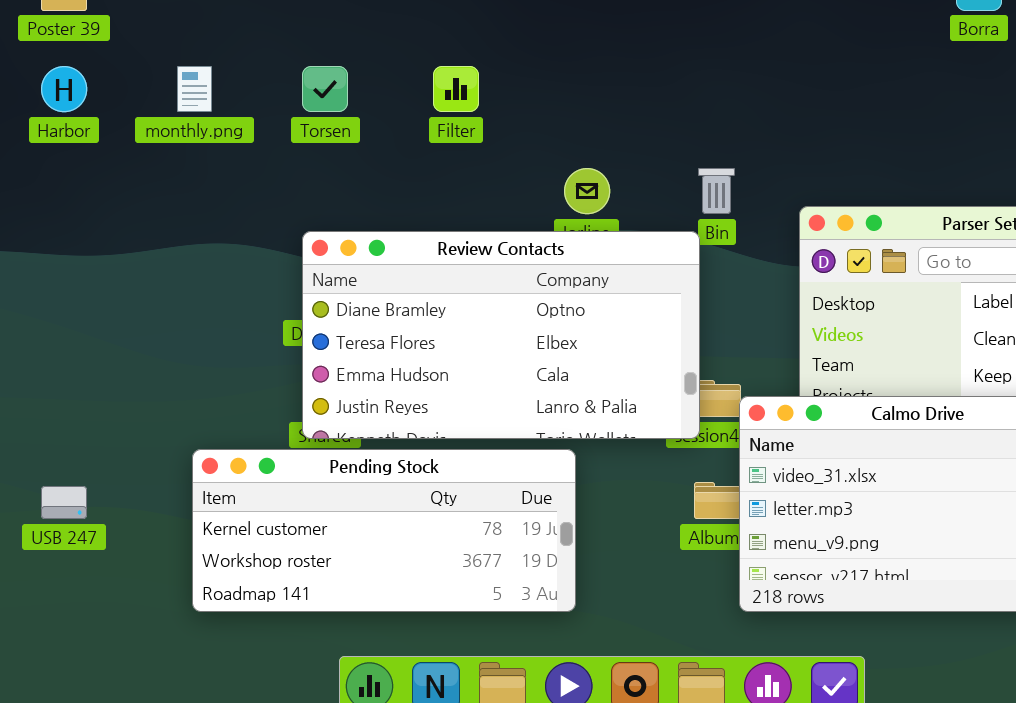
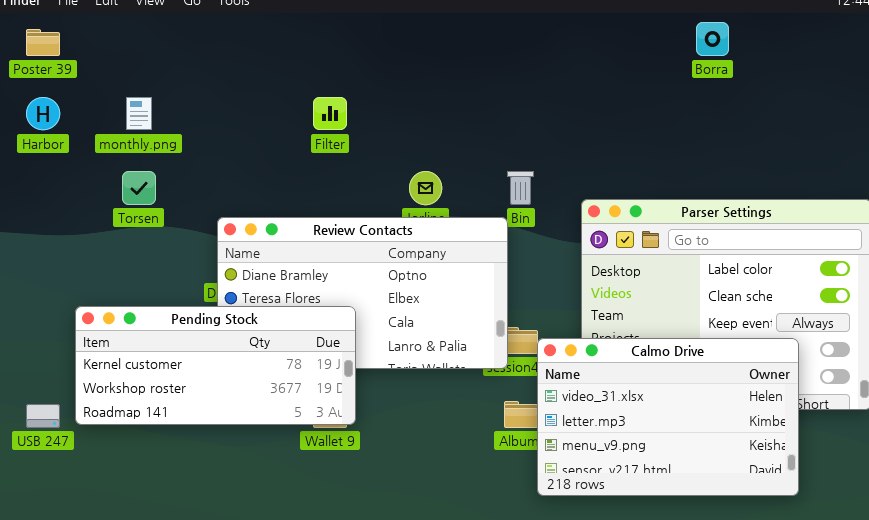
Torsen: [302,66,348,112] -> [122,171,156,205], moved
Pending Stock: [192,449,576,612] -> [75,306,356,425], moved

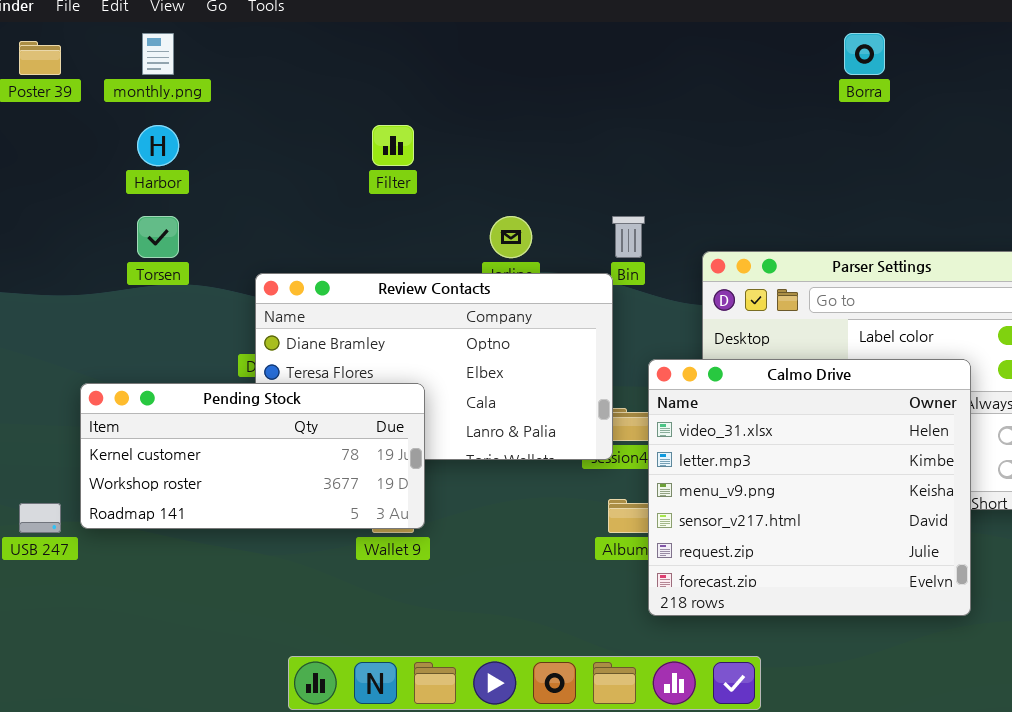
Harbor: [26,97,60,130] -> [137,125,179,166], moved
monthly.png: [126,97,152,130] -> [142,33,174,75], moved
Calmo Drive: [537,338,799,496] -> [648,359,971,616], resized

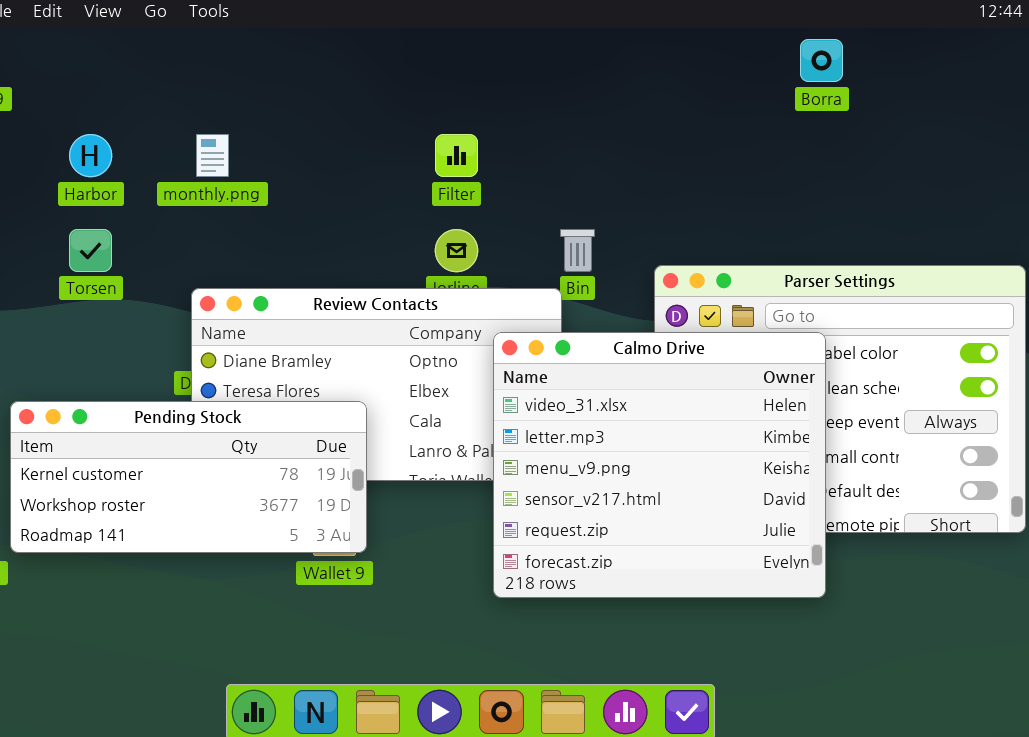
monthly.png: [142,33,174,75] -> [196,134,229,177], moved
Filter: [372,125,414,166] -> [435,134,478,177], moved
Calmo Drive: [648,359,971,616] -> [493,332,826,598], moved

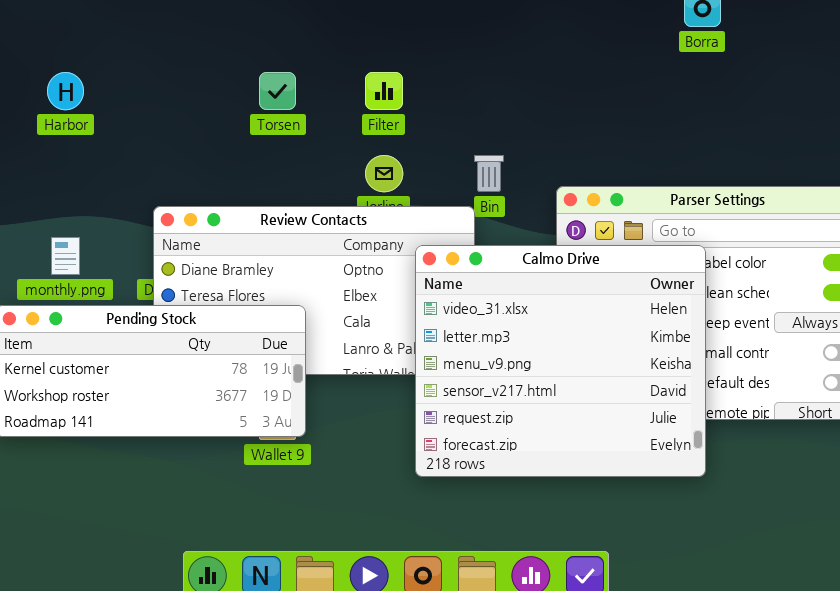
monthly.png: [196,134,229,177] -> [51,237,80,275], moved
Torsen: [69,229,112,272] -> [259,72,296,110], moved

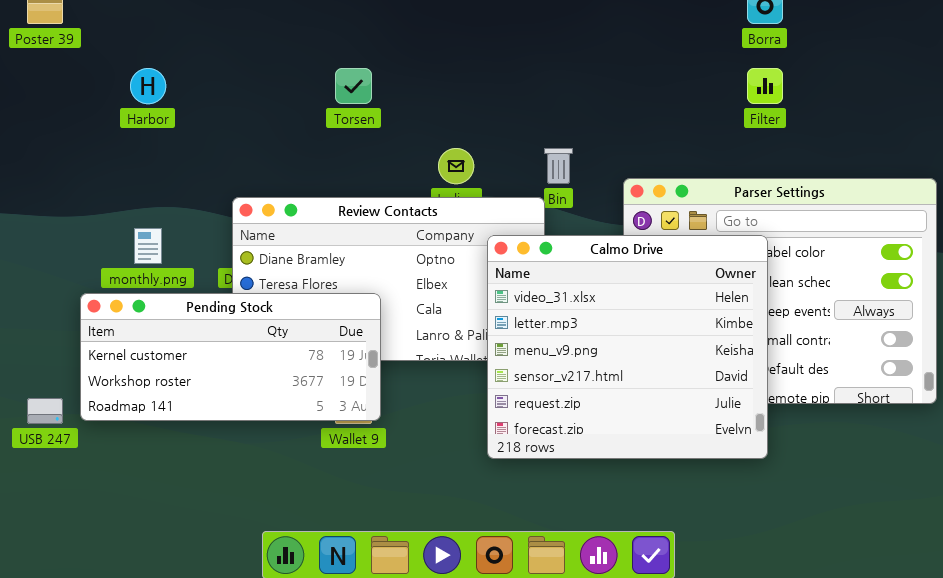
Filter: [365,72,403,110] -> [747,68,783,104], moved

